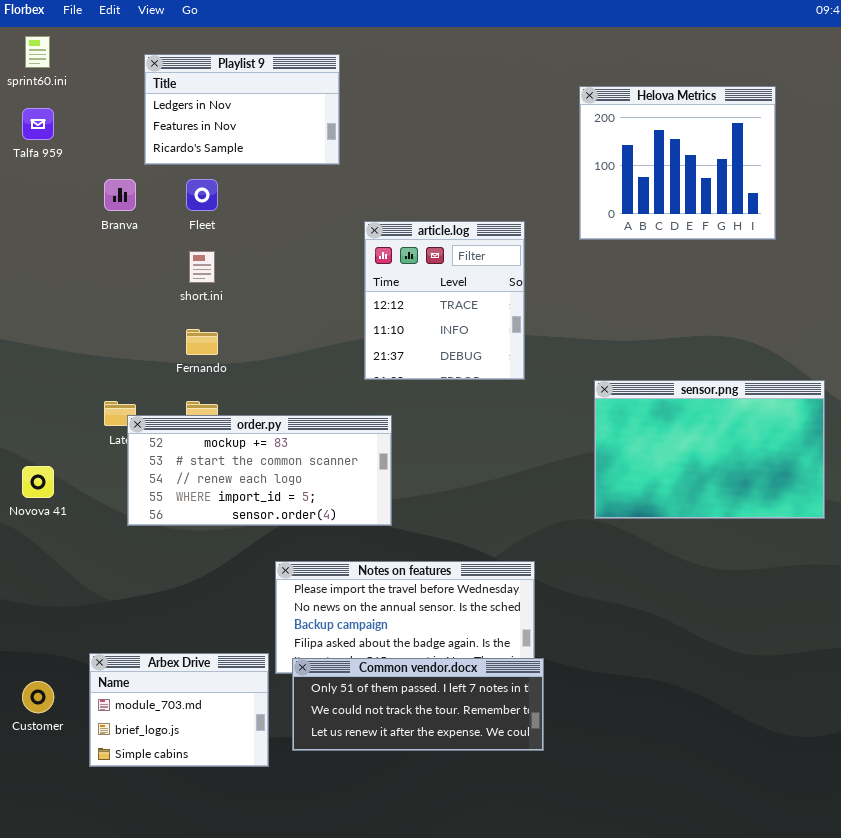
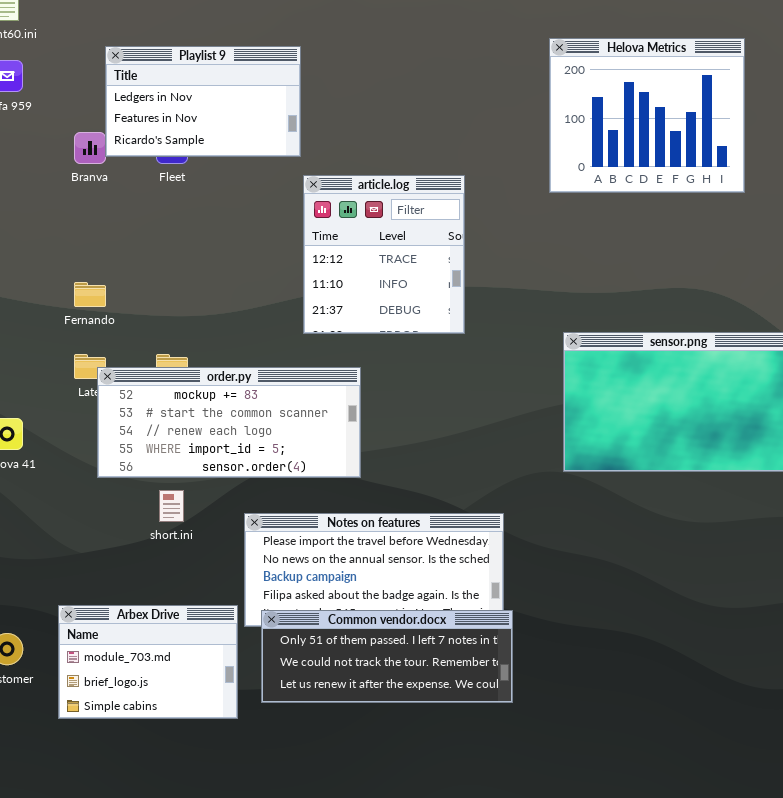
Playlist 9: [144,54,340,165] -> [105,46,301,157], moved
article.log: [364,221,525,380] -> [303,175,465,334], moved
short.ini: [189,251,215,283] -> [159,490,184,522], moved
Fernando: [186,329,218,355] -> [74,282,106,307], moved

